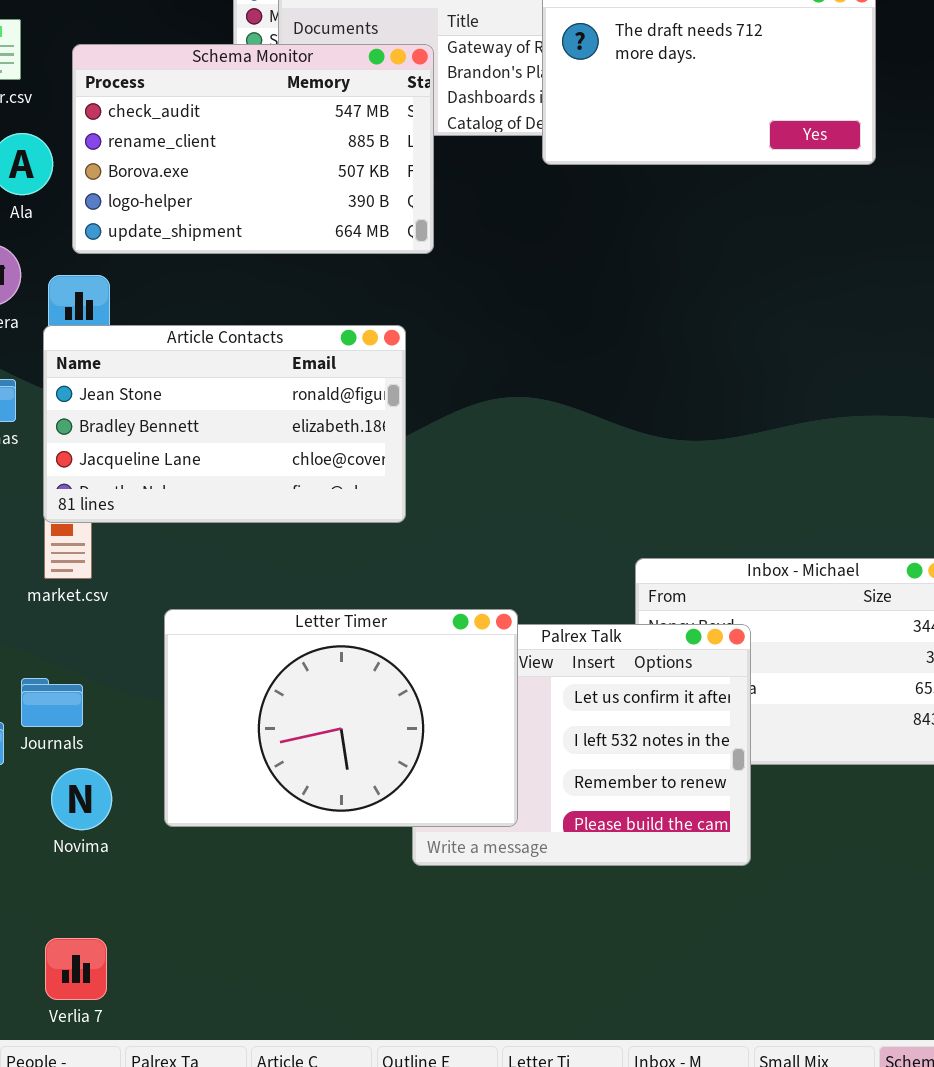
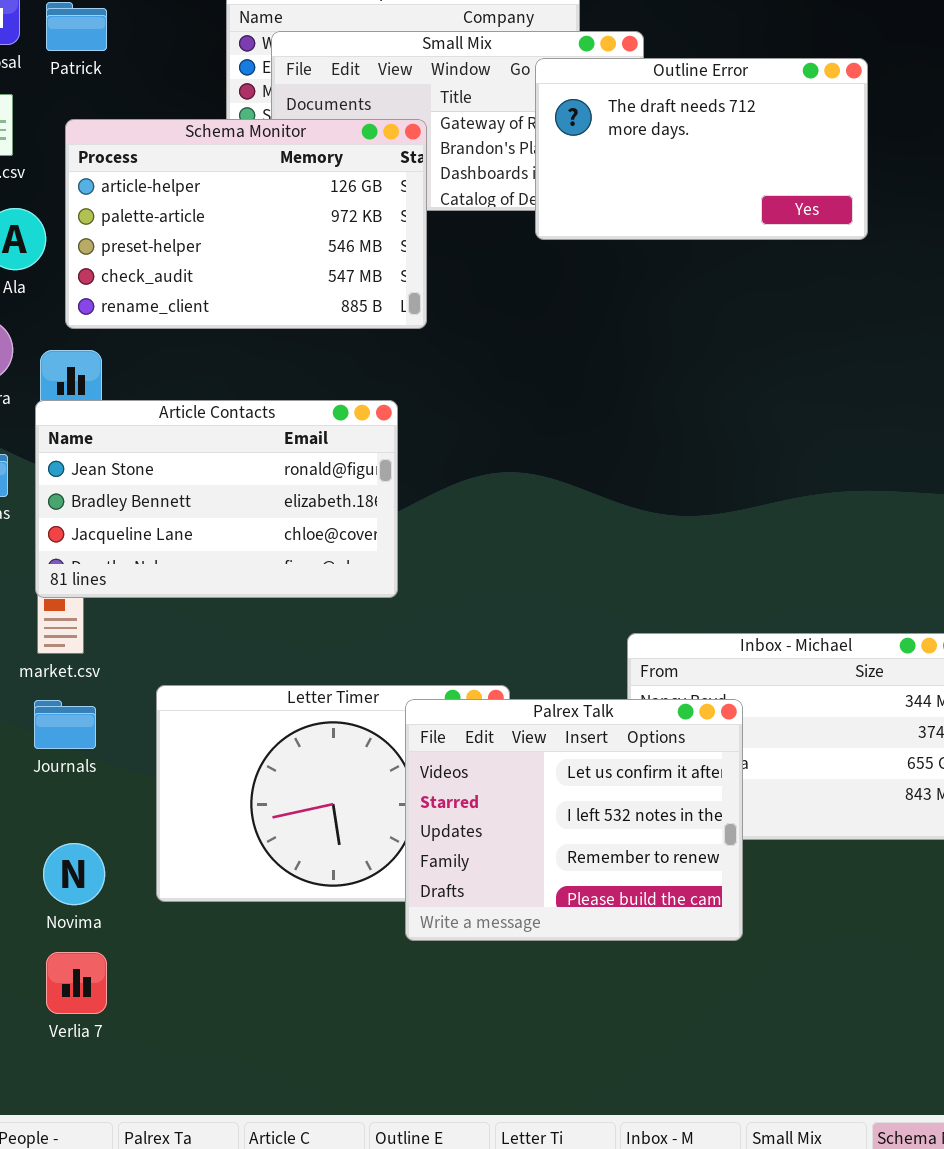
Schema Monitor: [72,44,434,254] -> [65,119,427,329], scrolled up 3 rows
Palrex Talk: [412,624,751,866] -> [405,699,743,941], raised
Journals: [21,678,83,727] -> [34,700,96,749], moved
Verlia 7: [45,938,107,1000] -> [46,952,107,1014], moved

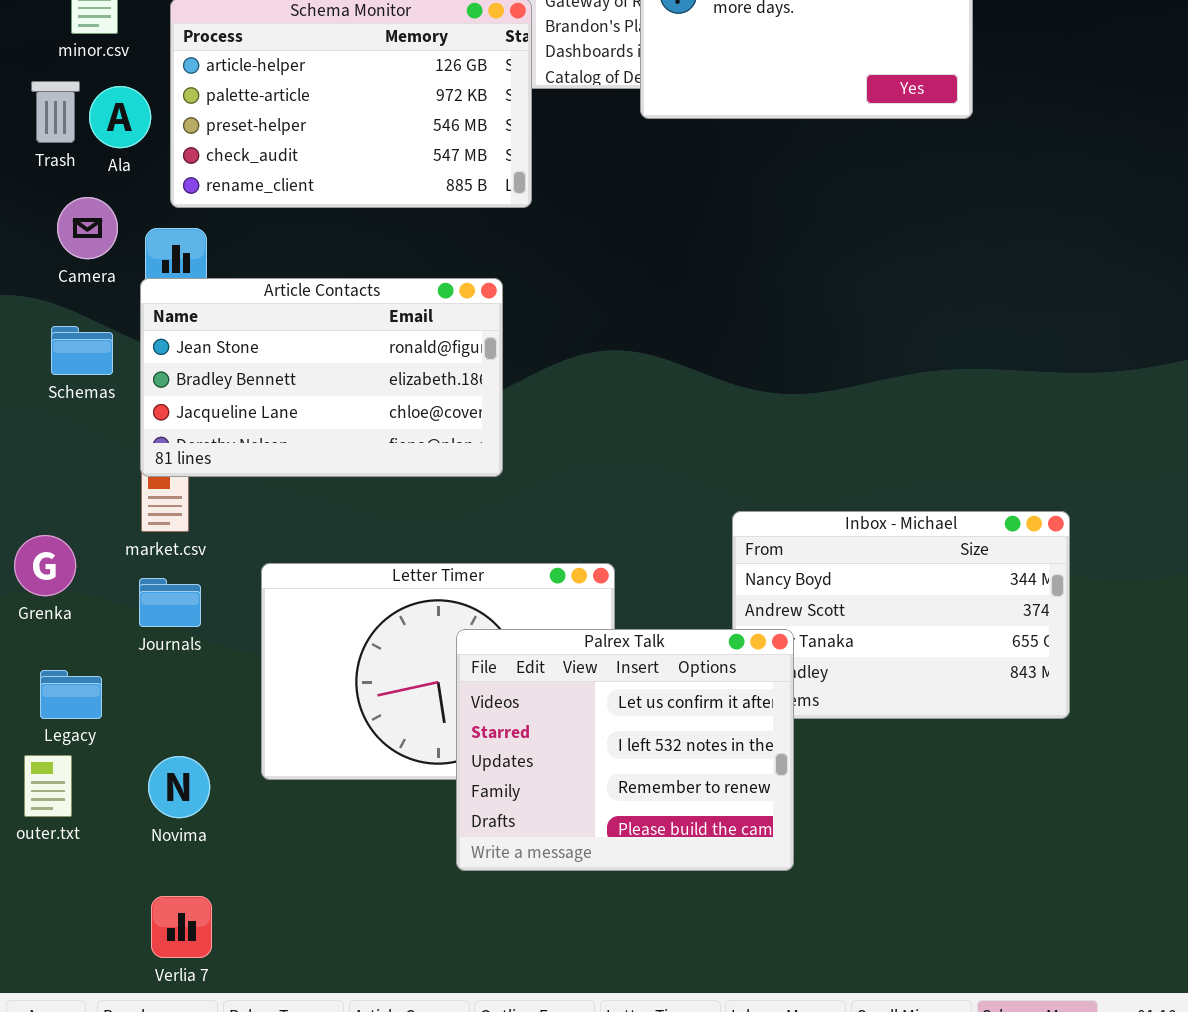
Palrex Talk: [405,699,743,941] -> [456,629,794,871], moved
Novima: [43,843,105,905] -> [148,756,210,818], moved
Verlia 7: [46,952,107,1014] -> [151,896,212,958], moved

